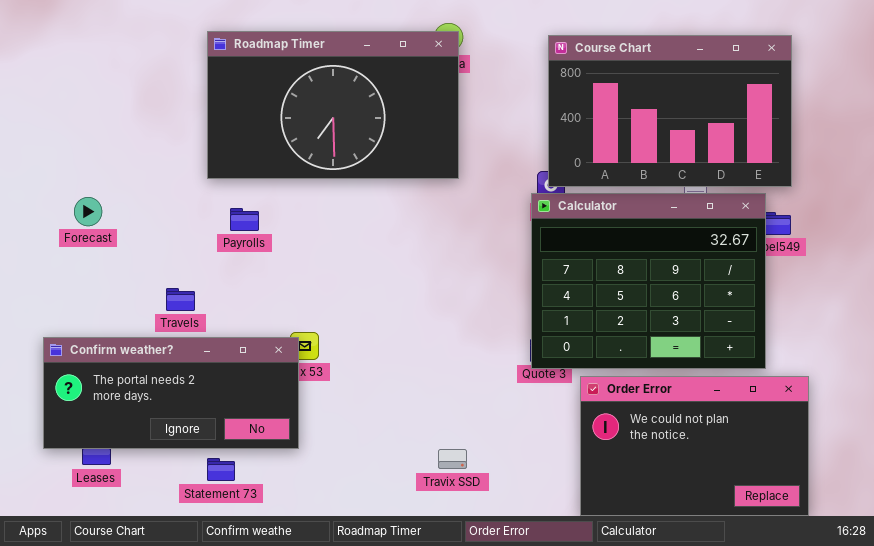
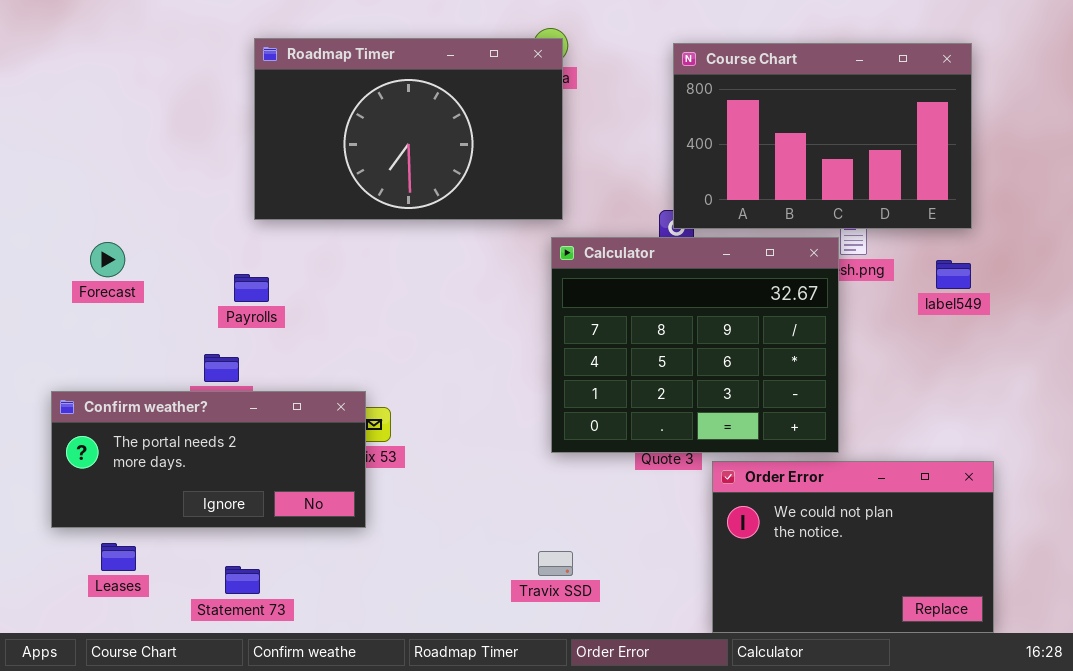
Calculator: [531,193,766,369] -> [551,237,839,453], moved
Payrolls: [230,208,259,231] -> [234,274,269,302], moved
Confirm weather?: [43,337,299,449] -> [51,391,366,528], moved
Statement 73: [207,458,235,481] -> [225,566,260,594], moved

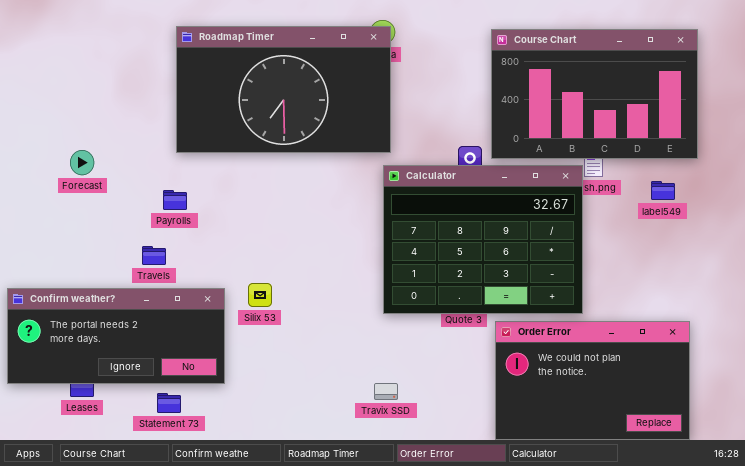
Course Chart: [673,43,972,229] -> [491,29,698,159], moved
Forecast: [90,242,125,277] -> [70,150,94,175], moved
Confirm weather?: [51,391,366,528] -> [7,288,225,384], moved

